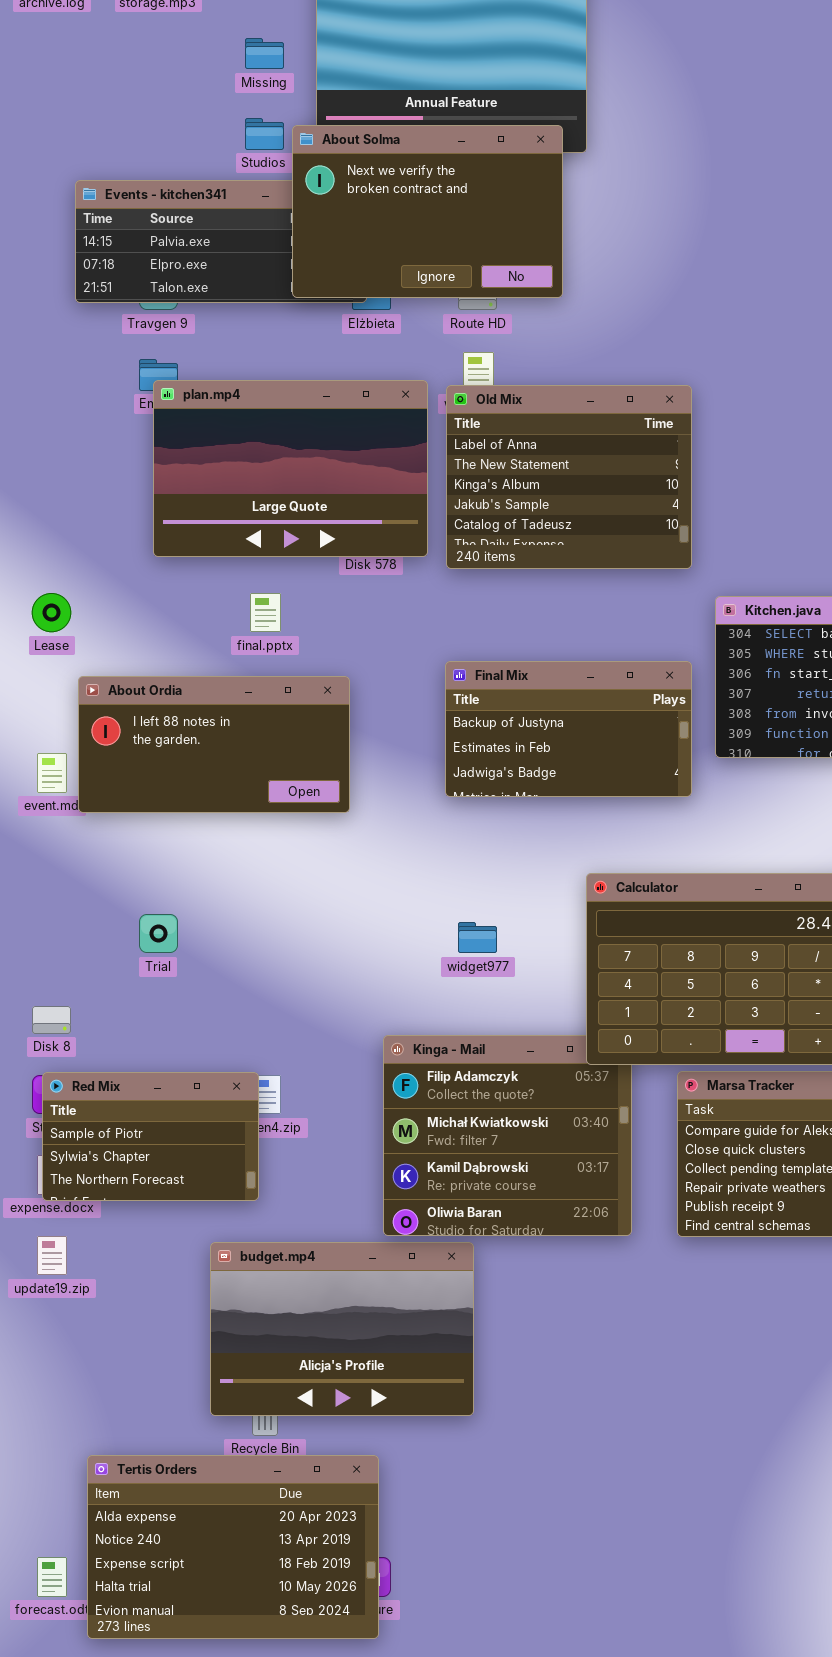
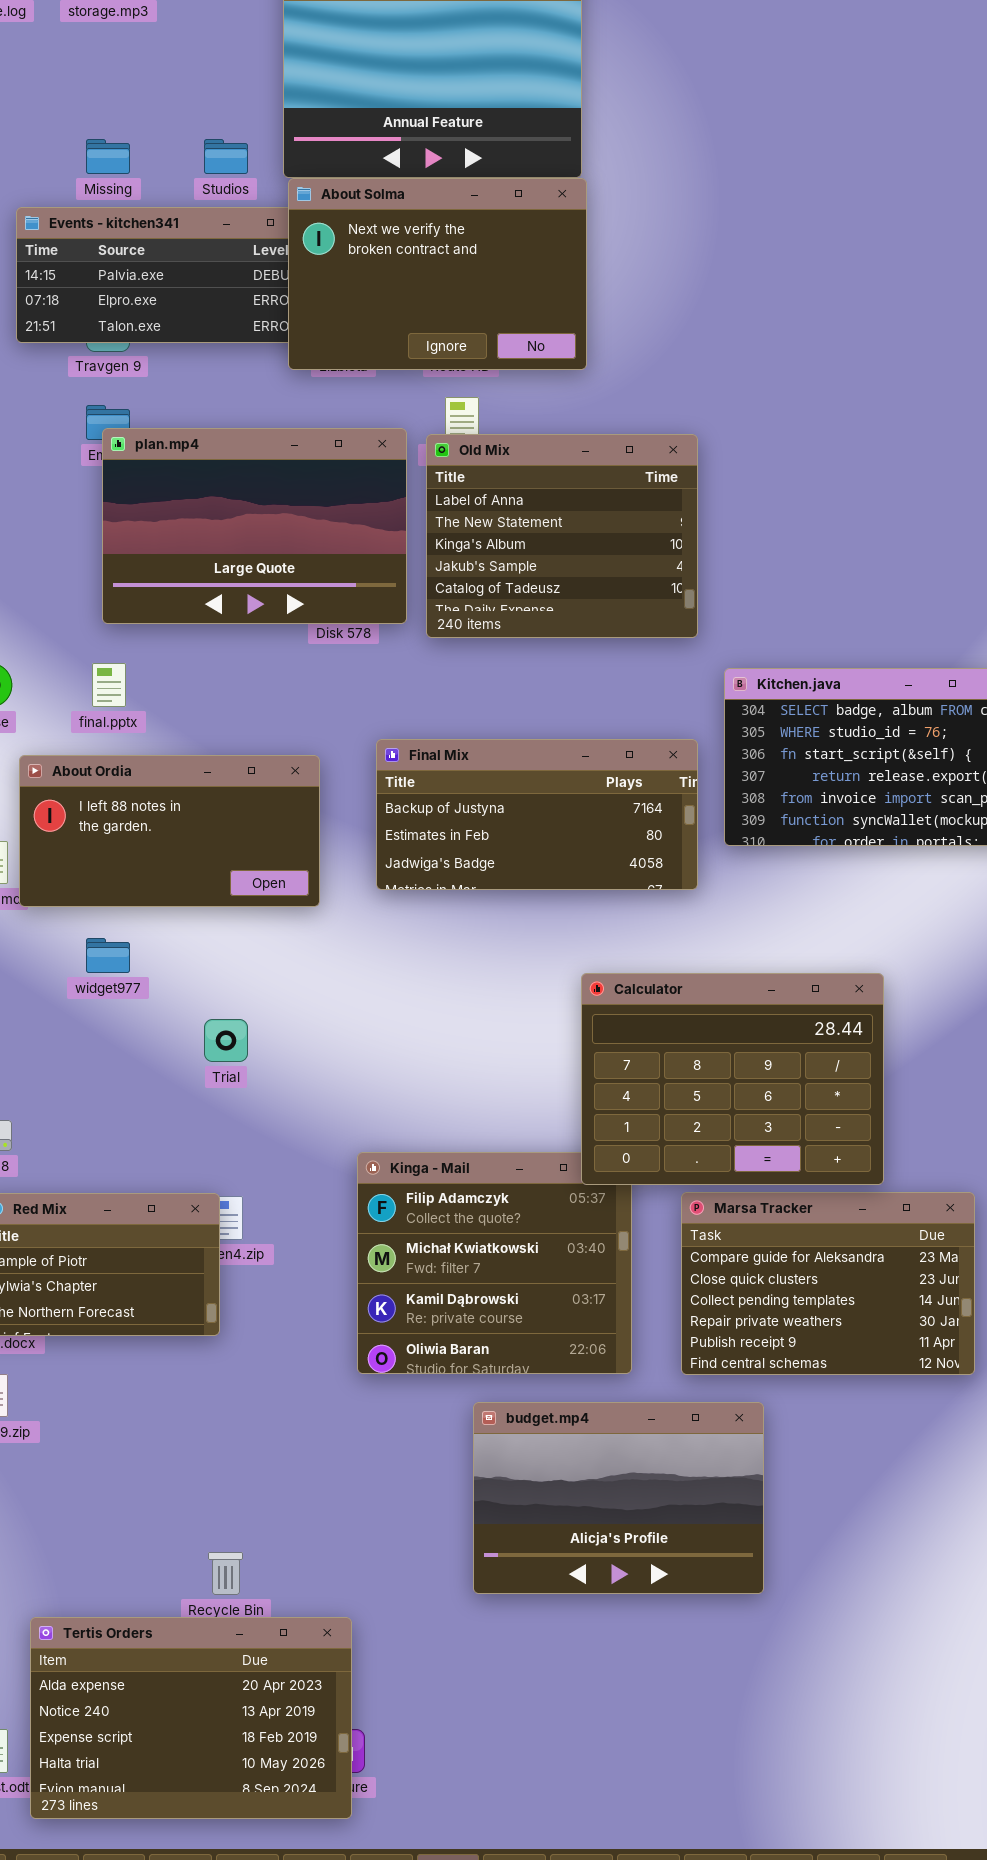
Missing: [245,38,284,69] -> [86,139,130,174], moved
About Solma: [292,125,563,298] -> [288,178,587,370], moved
final.pptx: [250,593,281,632] -> [92,663,126,707], moved
Final Mix: [445,661,692,797] -> [376,739,698,890], resized
Trial: [139,914,178,953] -> [204,1019,248,1062], moved
widget977: [458,922,497,953] -> [86,938,130,973], moved
budget.mp4: [210,1242,474,1416] -> [473,1402,764,1594], moved

